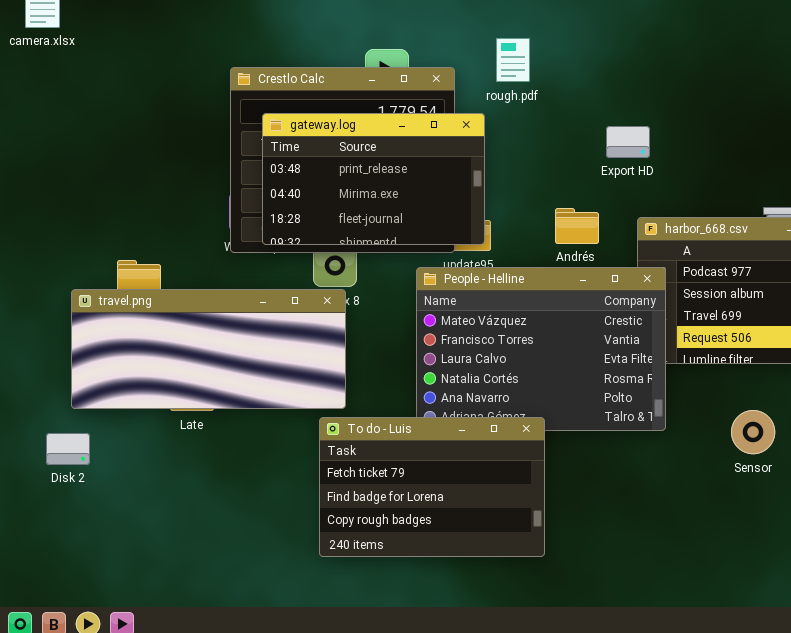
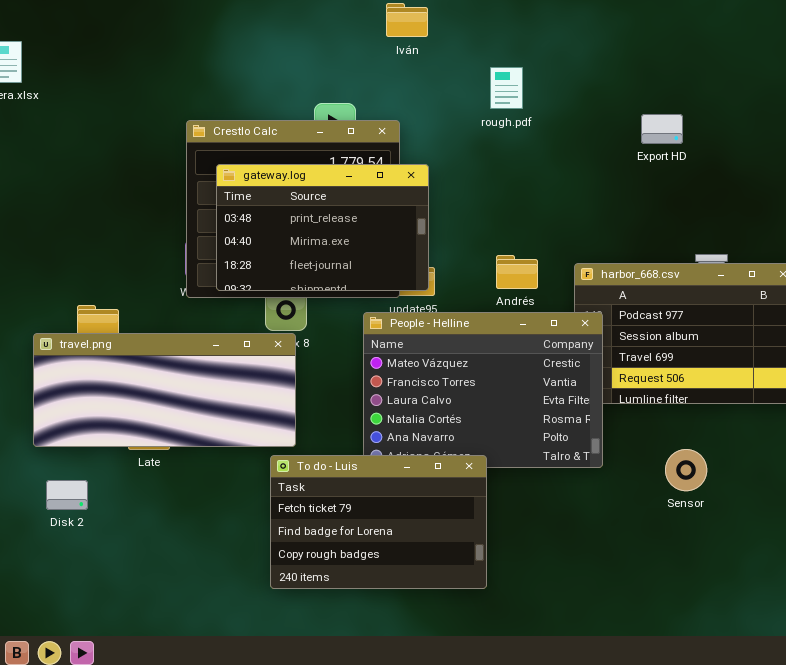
rough.pdf: [496,38,530,82] -> [490,67,523,109], moved
Export HD: [606,126,650,158] -> [641,114,683,144], moved
Disk 2: [46,433,90,465] -> [46,480,88,510], moved

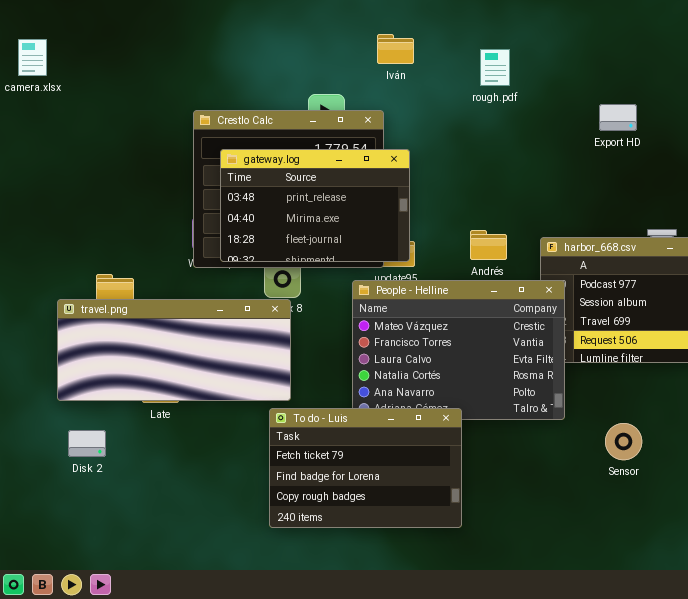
Iván: [386,3,428,37] -> [377,34,414,64], moved
rough.pdf: [490,67,523,109] -> [480,49,510,86], moved
Sensor: [665,449,707,491] -> [605,423,642,460], moved

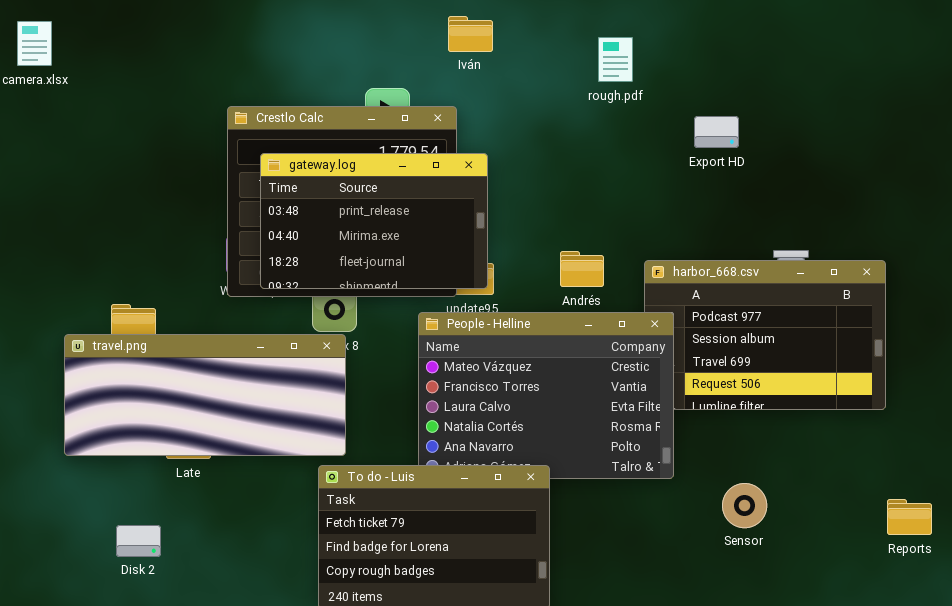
rough.pdf: [480,49,510,86] -> [598,37,633,82], moved
Export HD: [599,104,637,131] -> [694,116,739,148], moved
Disk 2: [68,430,106,457] -> [116,525,161,557], moved

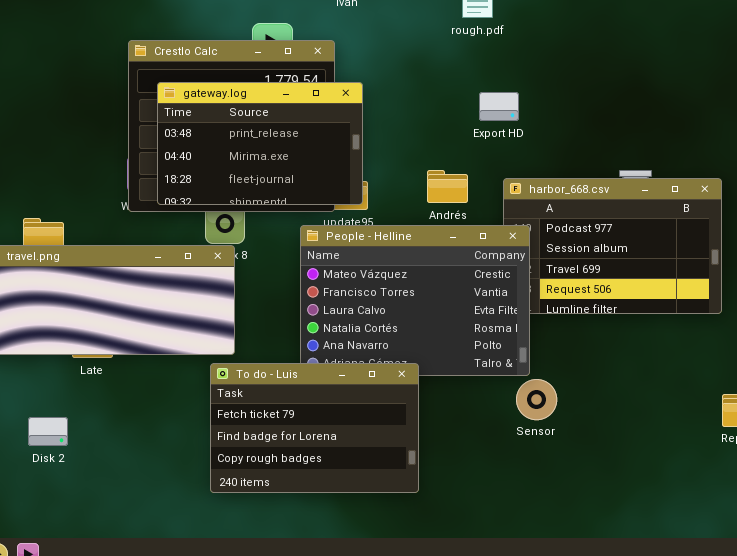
Export HD: [694,116,739,148] -> [479,92,519,121], moved
Sensor: [722,483,767,528] -> [516,379,557,420], moved

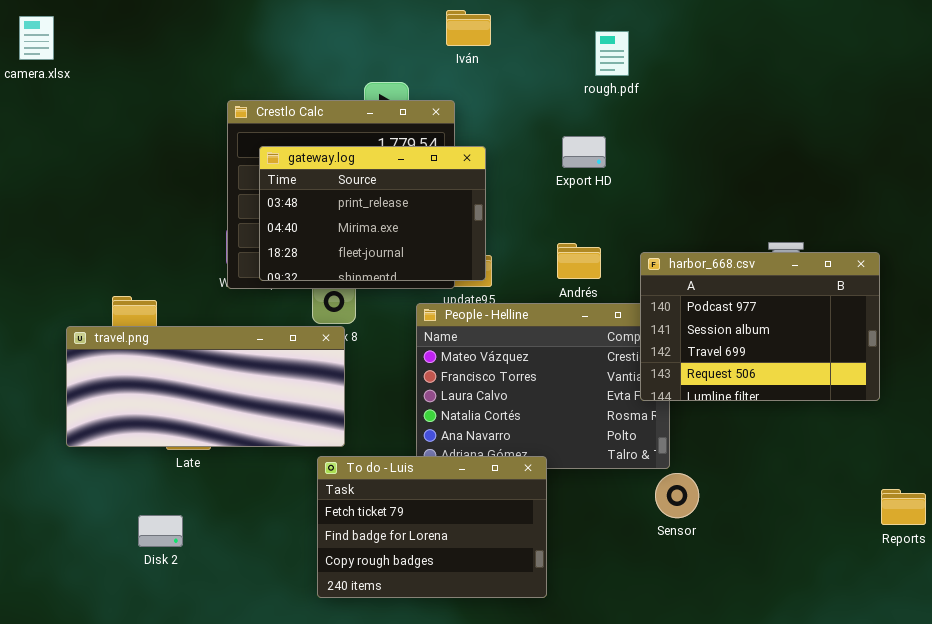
Export HD: [479,92,519,121] -> [562,136,606,168], moved
harbor_668.csv: [503,178,722,314] -> [640,252,880,401], raised
Disk 2: [28,417,68,446] -> [138,515,183,547], moved

